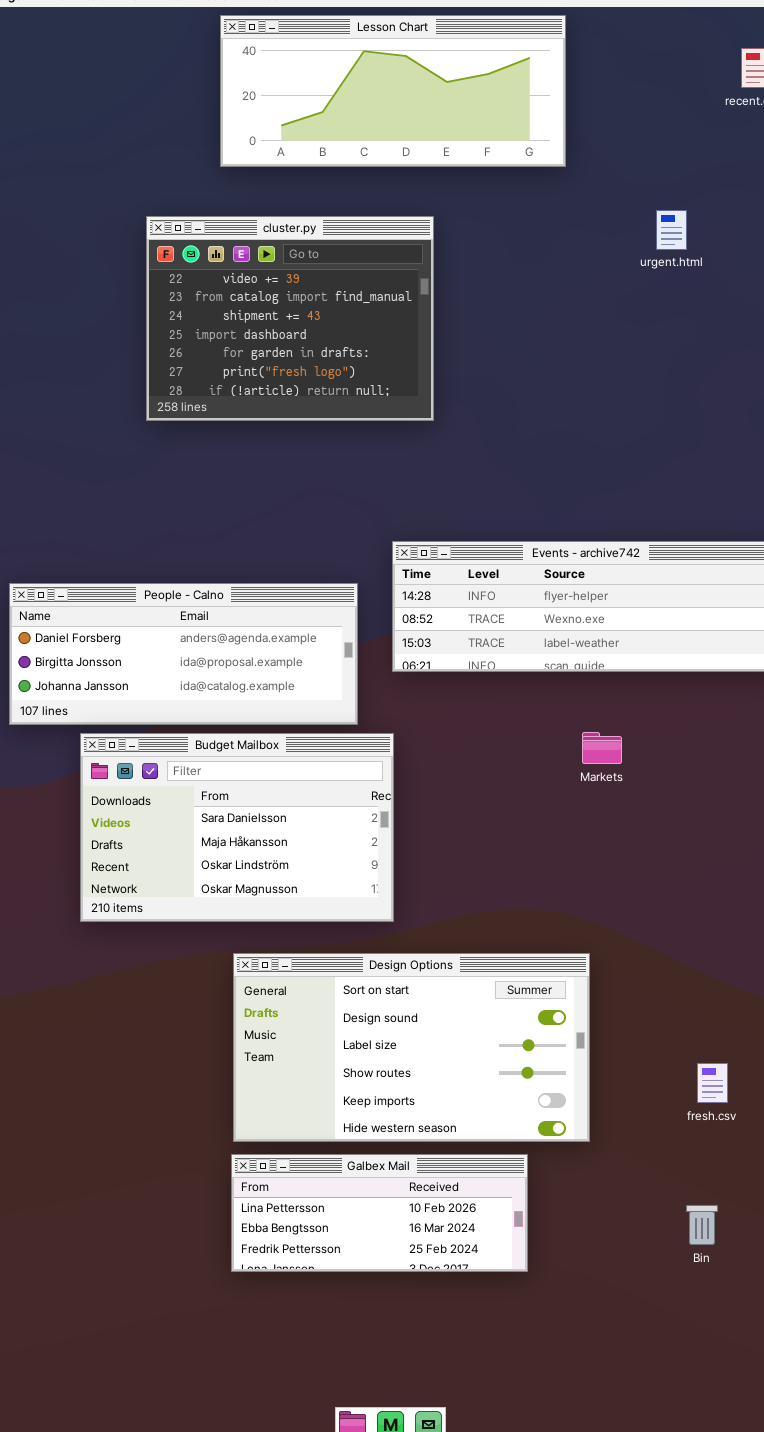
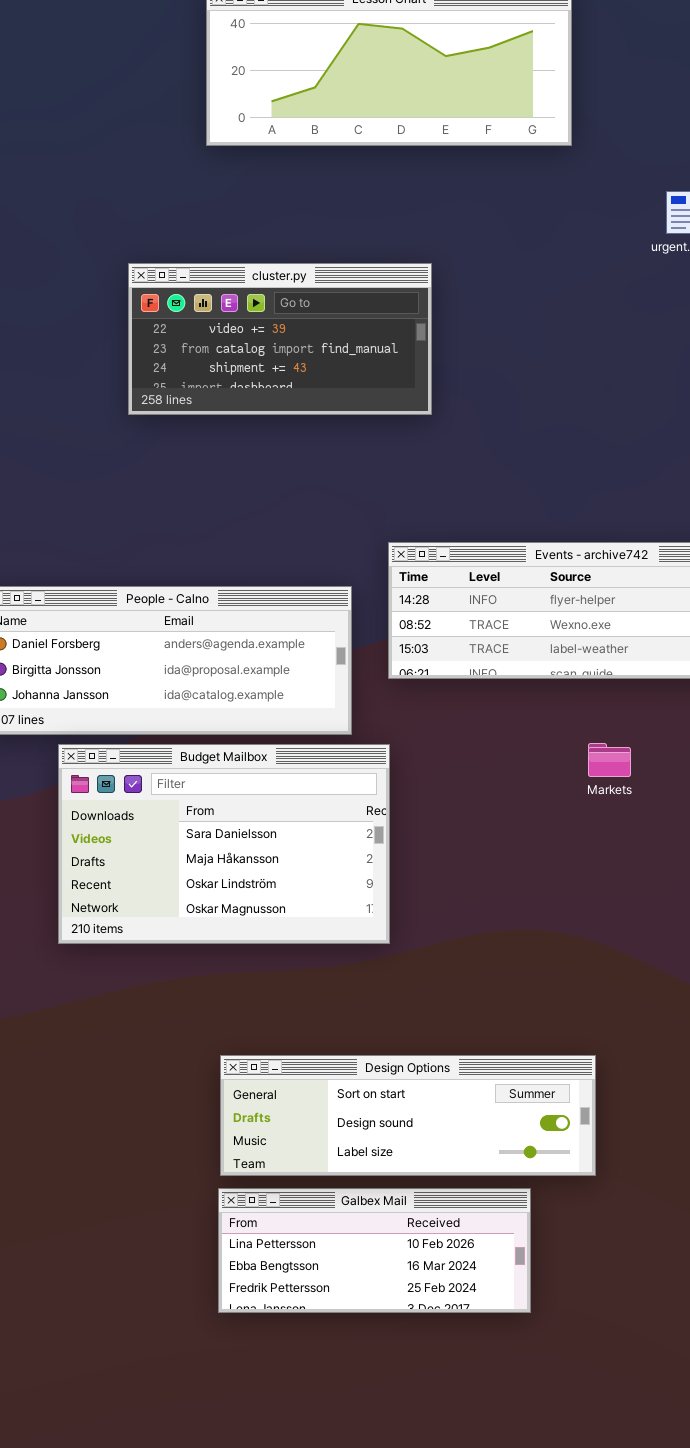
cluster.py: [146,216,434,421] -> [128,263,432,415], resized
Design Options: [233,953,590,1142] -> [220,1055,596,1176], resized

